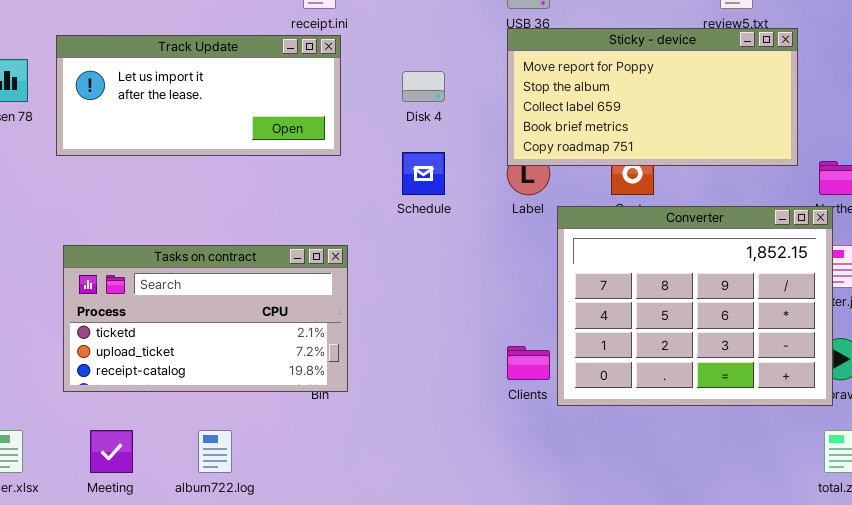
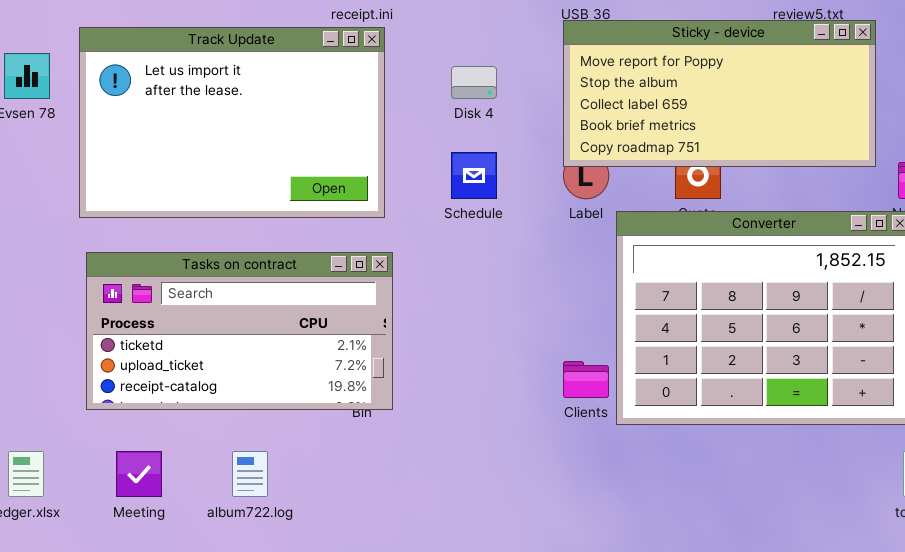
Track Update: [56,35,341,156] -> [79,27,385,218], resized

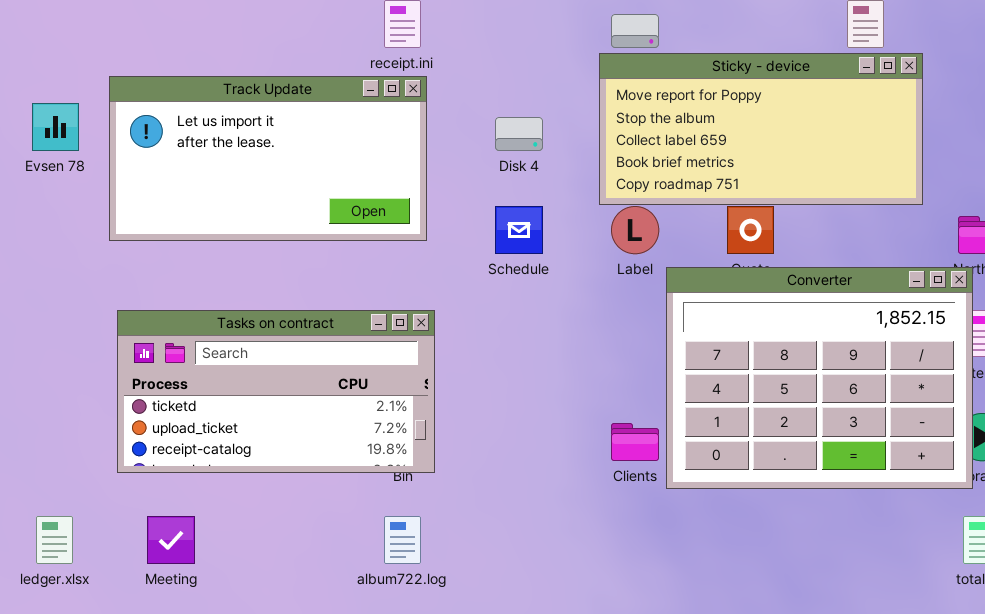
Sticky - device: [563,20,876,167] -> [599,53,923,205], moved
Track Update: [79,27,385,218] -> [109,76,427,241], resized
album722.log: [232,451,268,497] -> [384,516,421,564], moved

